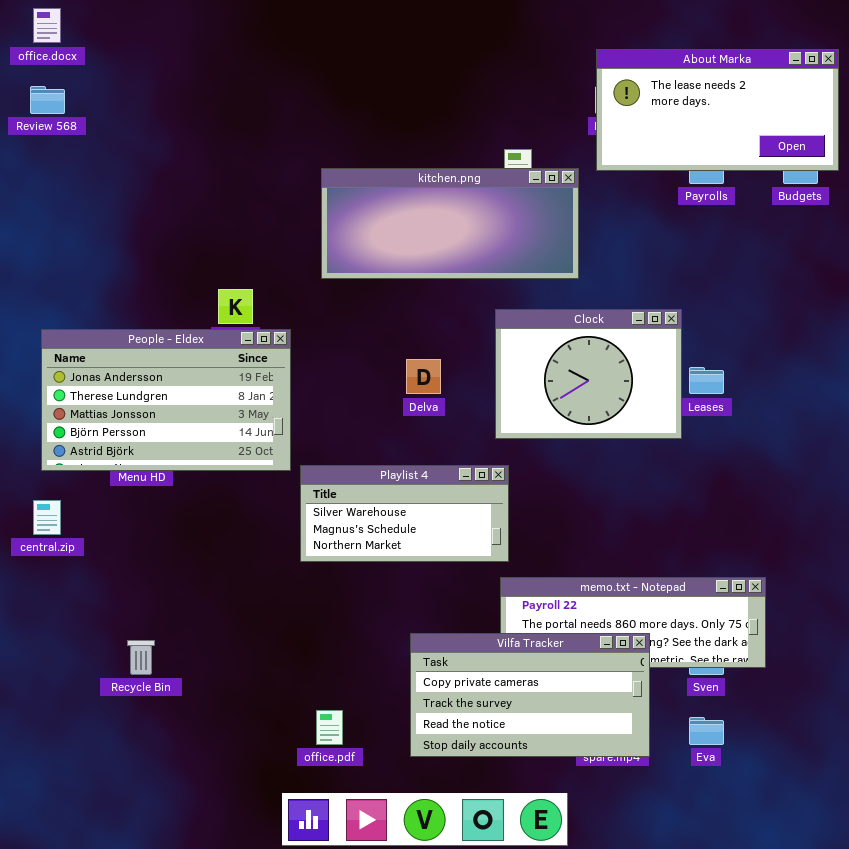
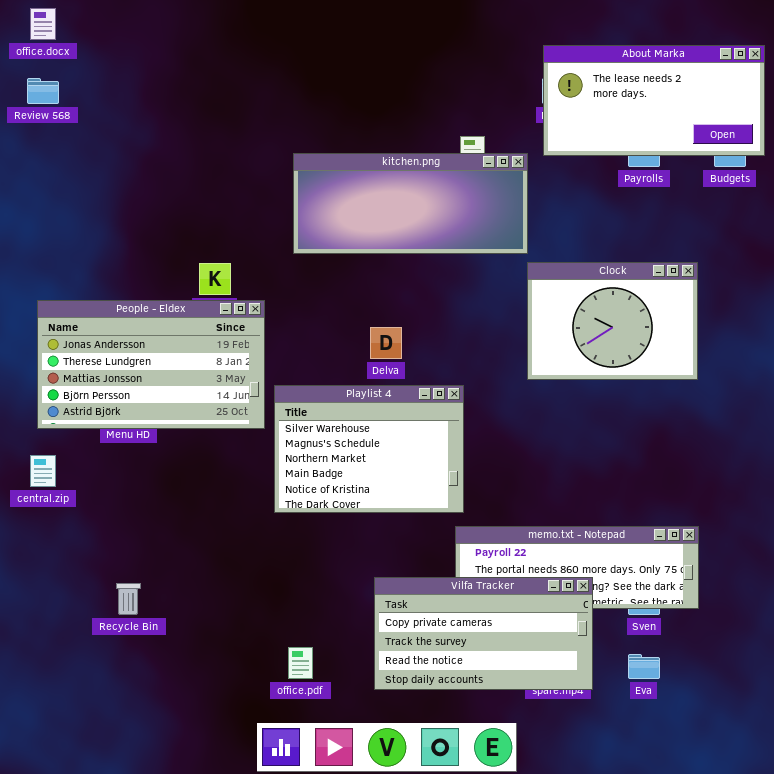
Clock: [495,309,682,439] -> [527,262,698,380], moved
Playlist 4: [300,465,509,562] -> [274,385,464,513], resized

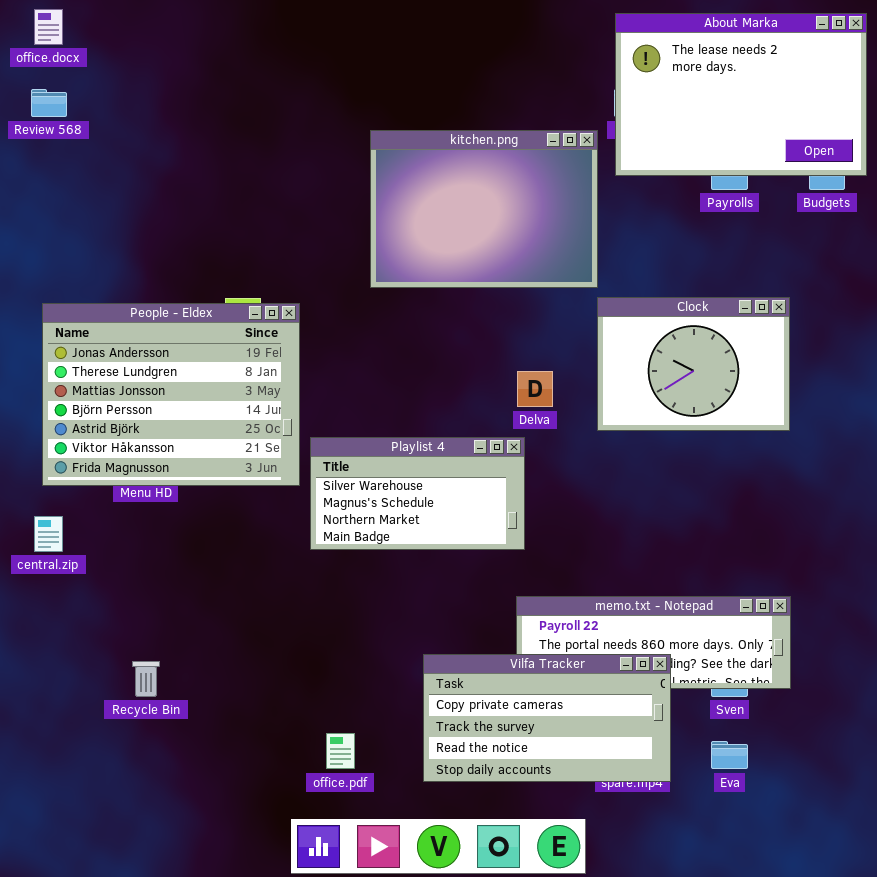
About Marka: [543,45,765,156] -> [615,13,867,176], resized
kitchen.png: [293,153,528,254] -> [370,130,598,288], resized
People - Eldex: [37,300,265,429] -> [42,303,300,486], resized
Delva: [370,327,402,359] -> [517,371,553,407], moved
Playlist 4: [274,385,464,513] -> [310,437,525,550], resized

